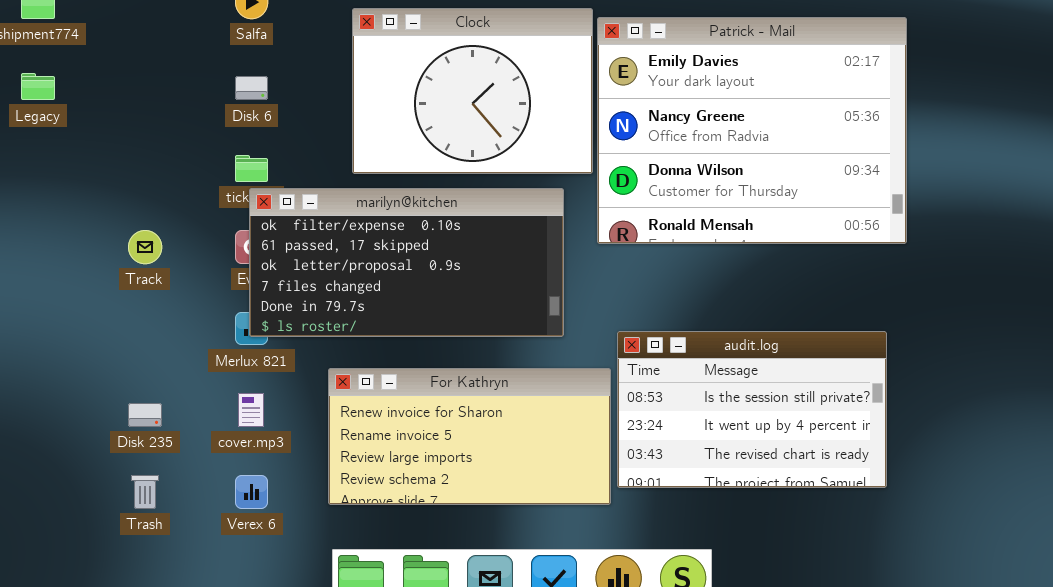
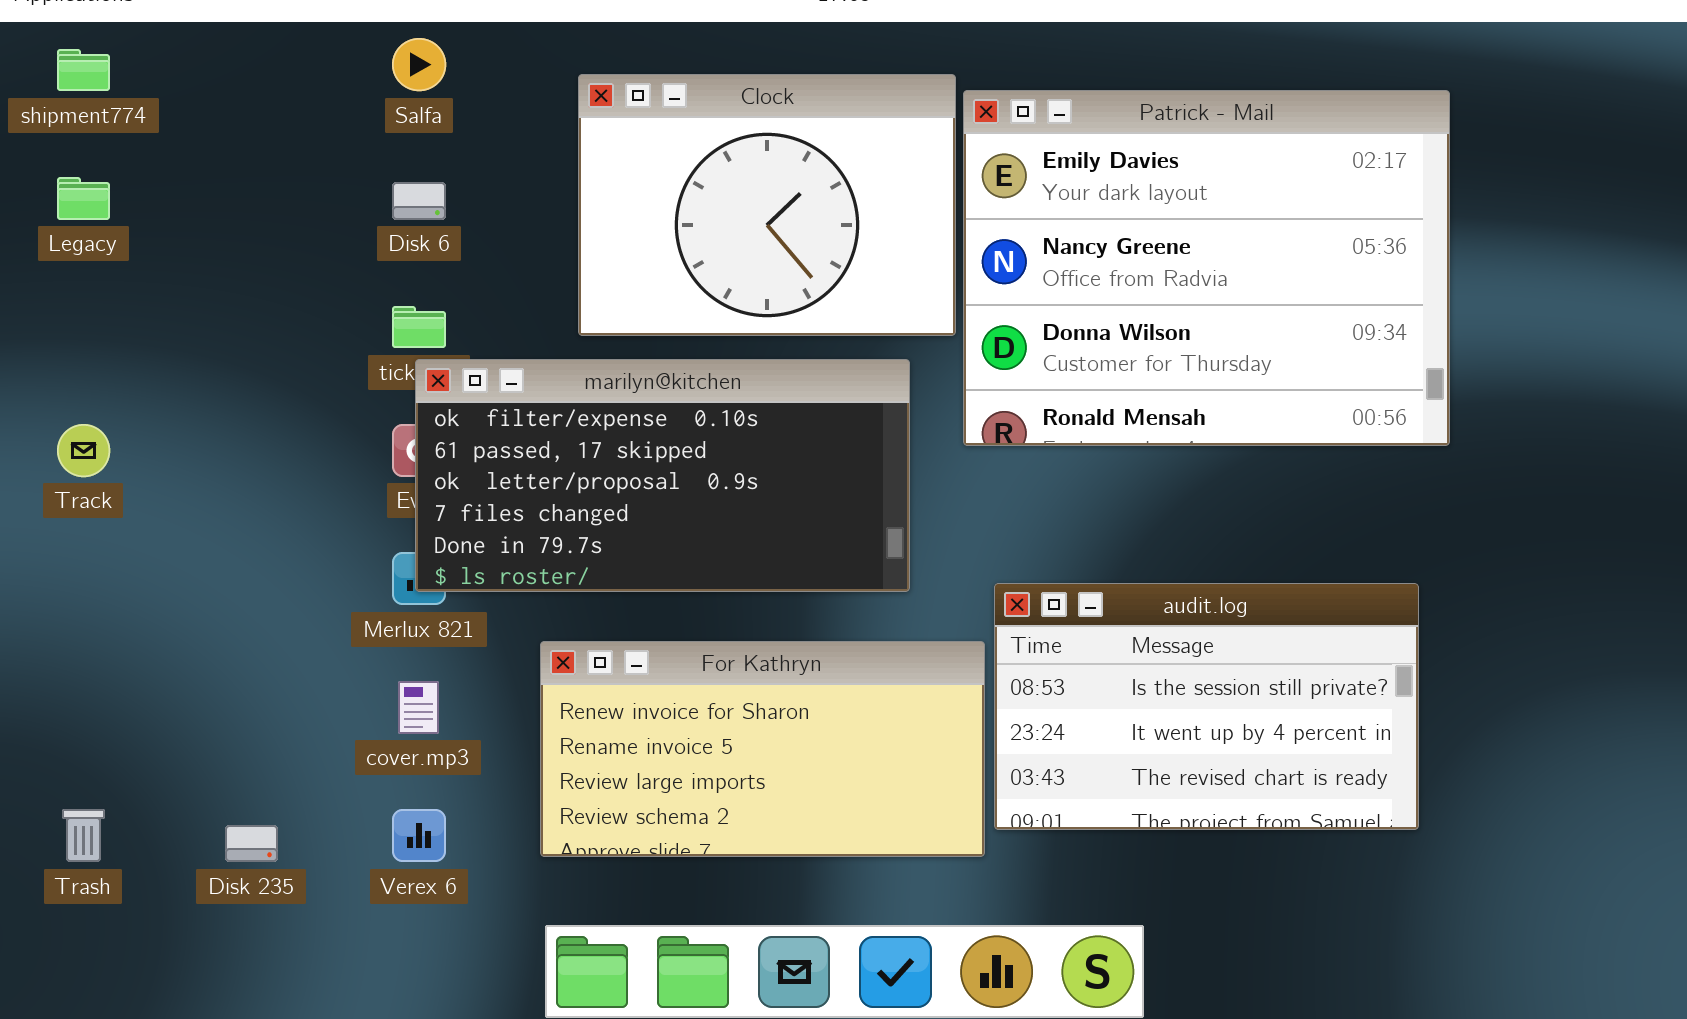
Track: [128,230,162,264] -> [57,424,110,477], moved
Disk 235: [128,403,162,427] -> [225,825,278,862], moved
Trash: [131,475,159,509] -> [62,809,105,862], moved

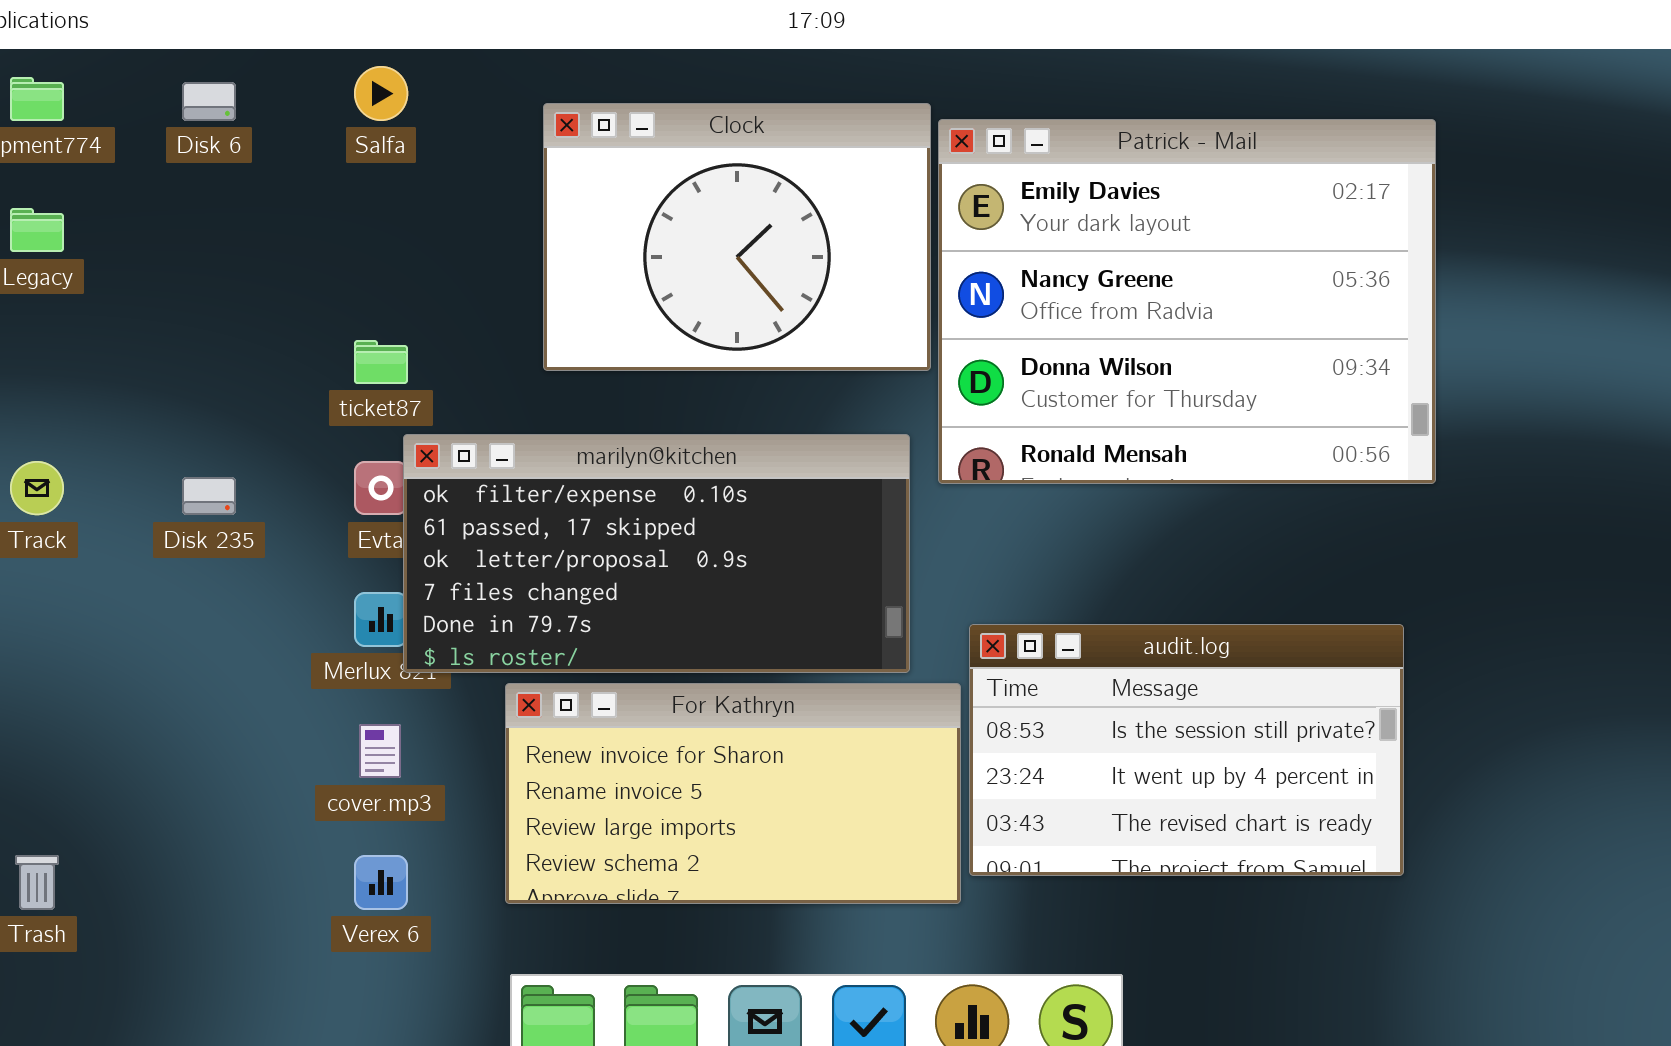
Disk 6: [392,182,446,220] -> [182,82,236,121], moved
marilyn@kitchen: [415,359,910,592] -> [403,434,910,673], moved
Disk 235: [225,825,278,862] -> [182,477,236,515], moved

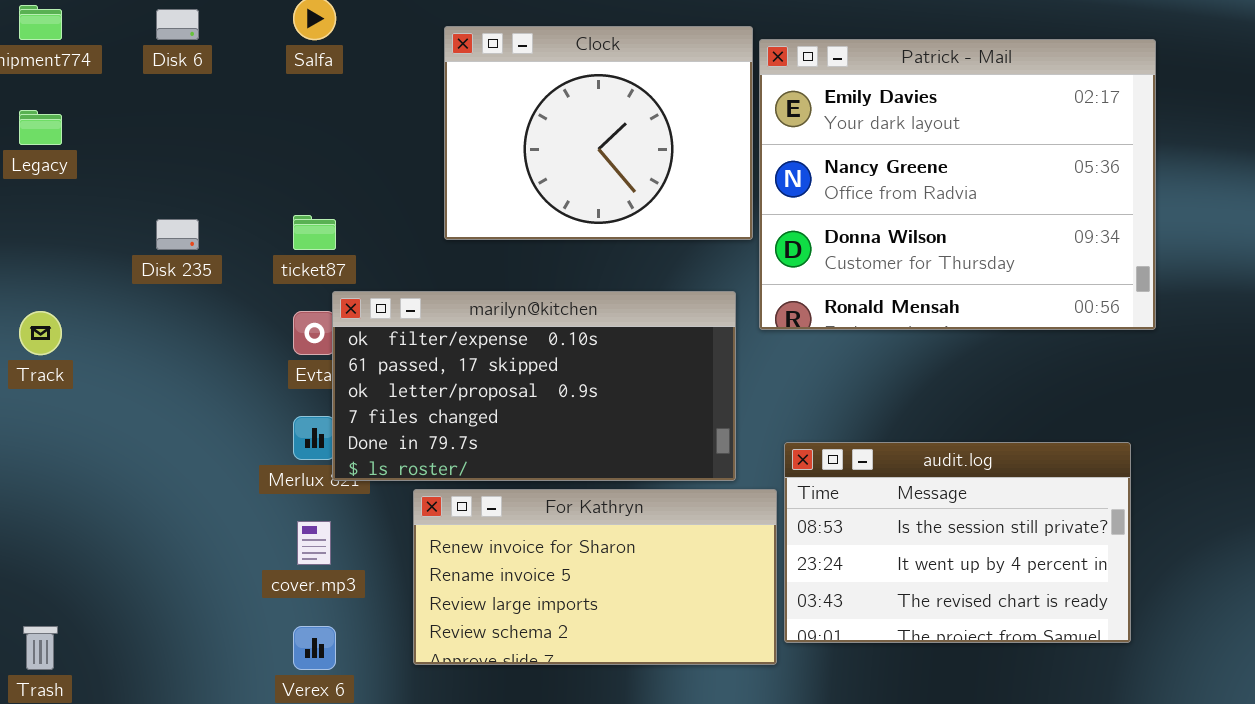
Disk 235: [182,477,236,515] -> [156,219,199,250], moved

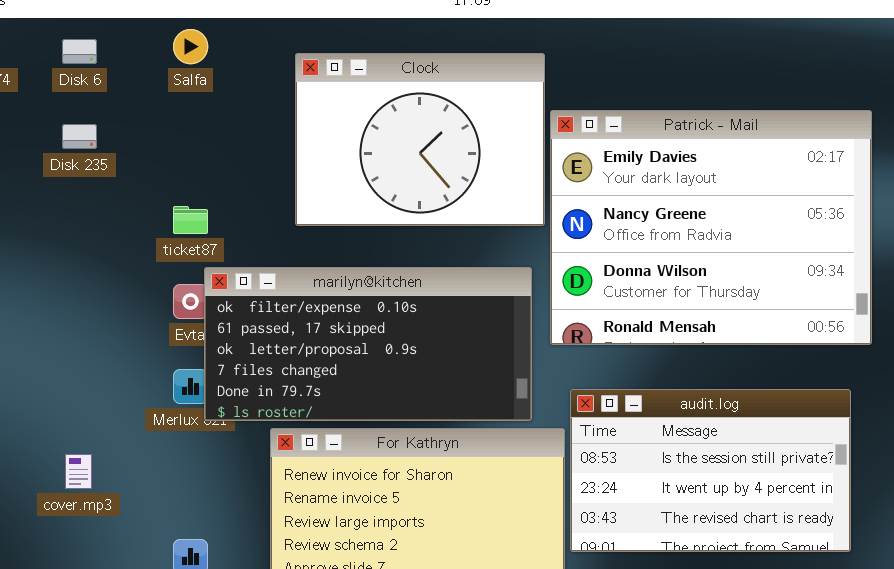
Patrick - Mail: [759,39,1156,330] -> [550,110,872,345], moved
Disk 235: [156,219,199,250] -> [62,124,97,149], moved
cover.mp3: [297,521,331,565] -> [65,454,92,489], moved

